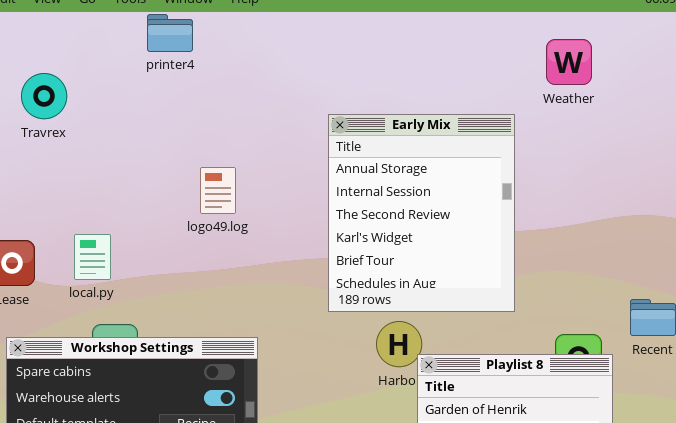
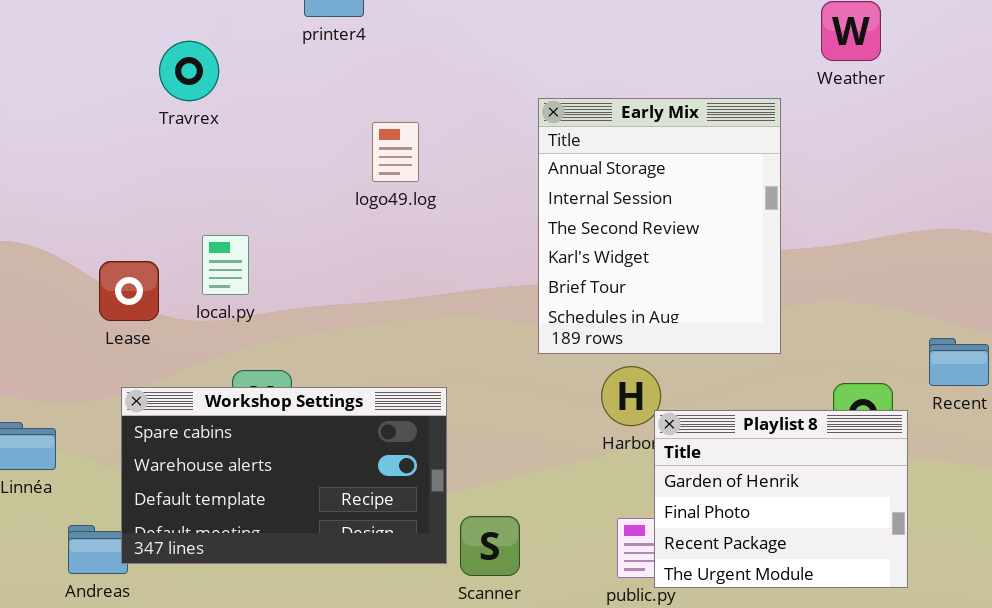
Travrex: [21,73,67,119] -> [159,41,219,101], moved
logo49.log: [200,167,236,214] -> [372,122,419,182], moved
local.py: [74,234,111,280] -> [202,235,249,295], moved

